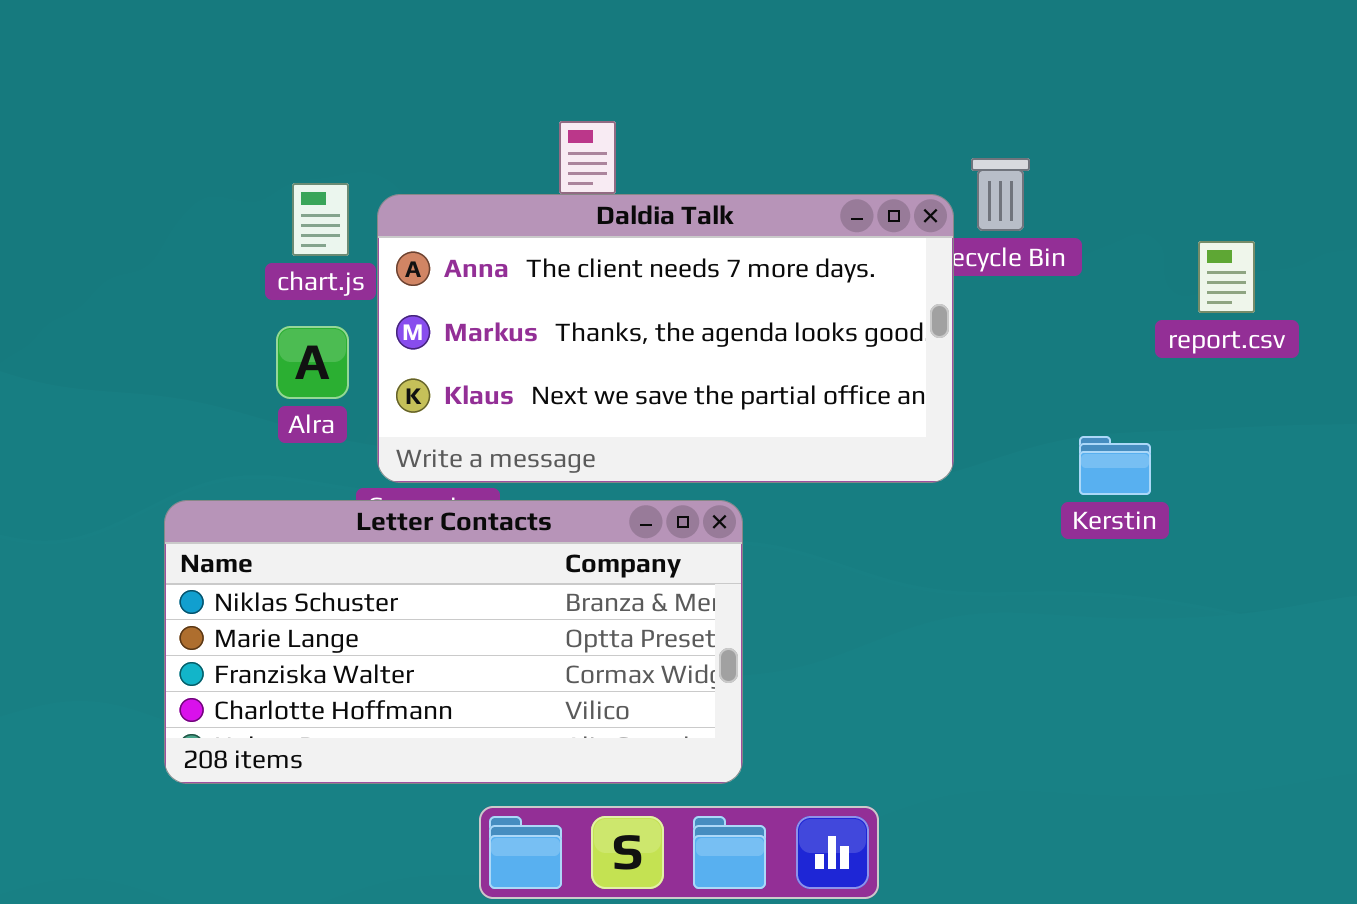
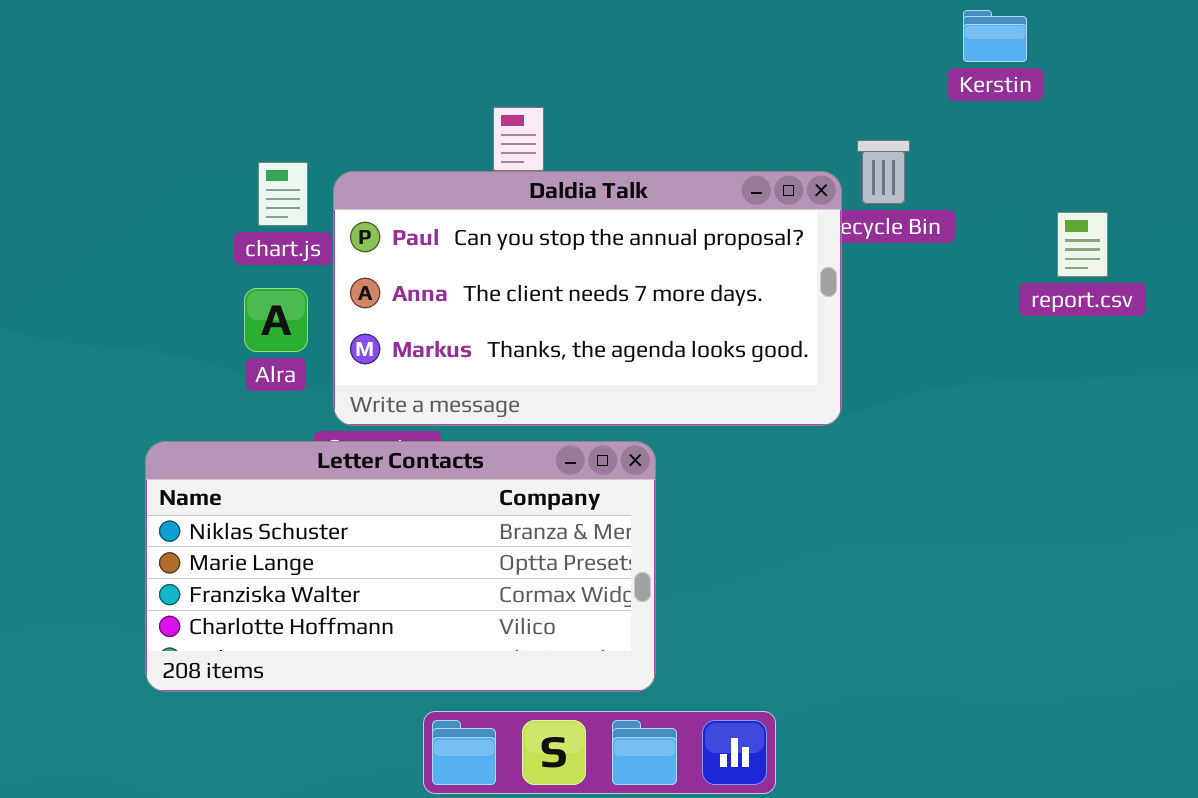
Daldia Talk: [377,194,954,483] -> [333,171,842,426], scrolled up 1 row
Kerstin: [1079,436,1151,495] -> [963,10,1027,62], moved

